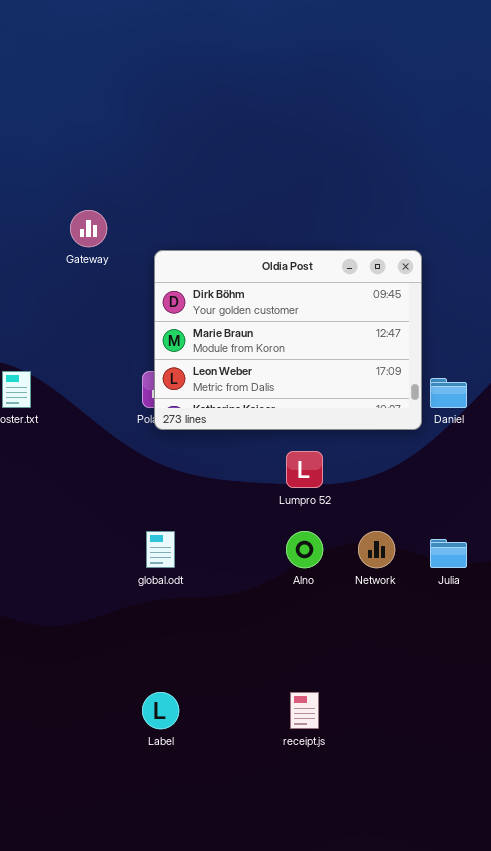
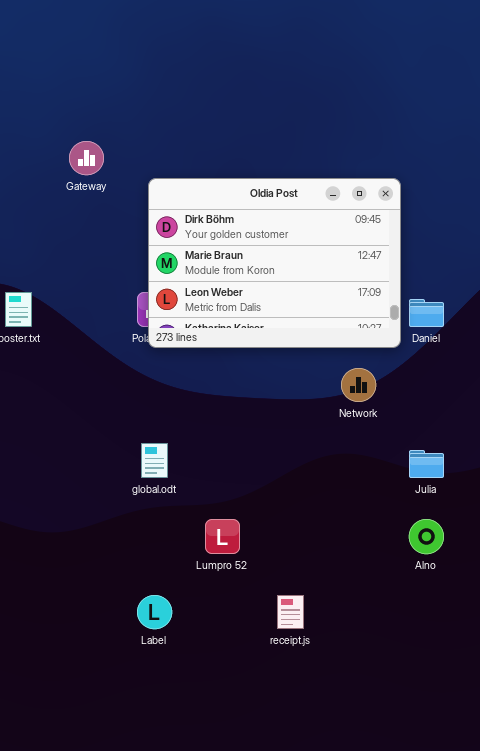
Lumpro 52: [286,451,323,488] -> [205,519,240,554], moved
Alno: [286,531,323,568] -> [409,519,444,554], moved
Network: [358,531,395,568] -> [341,368,376,402], moved

